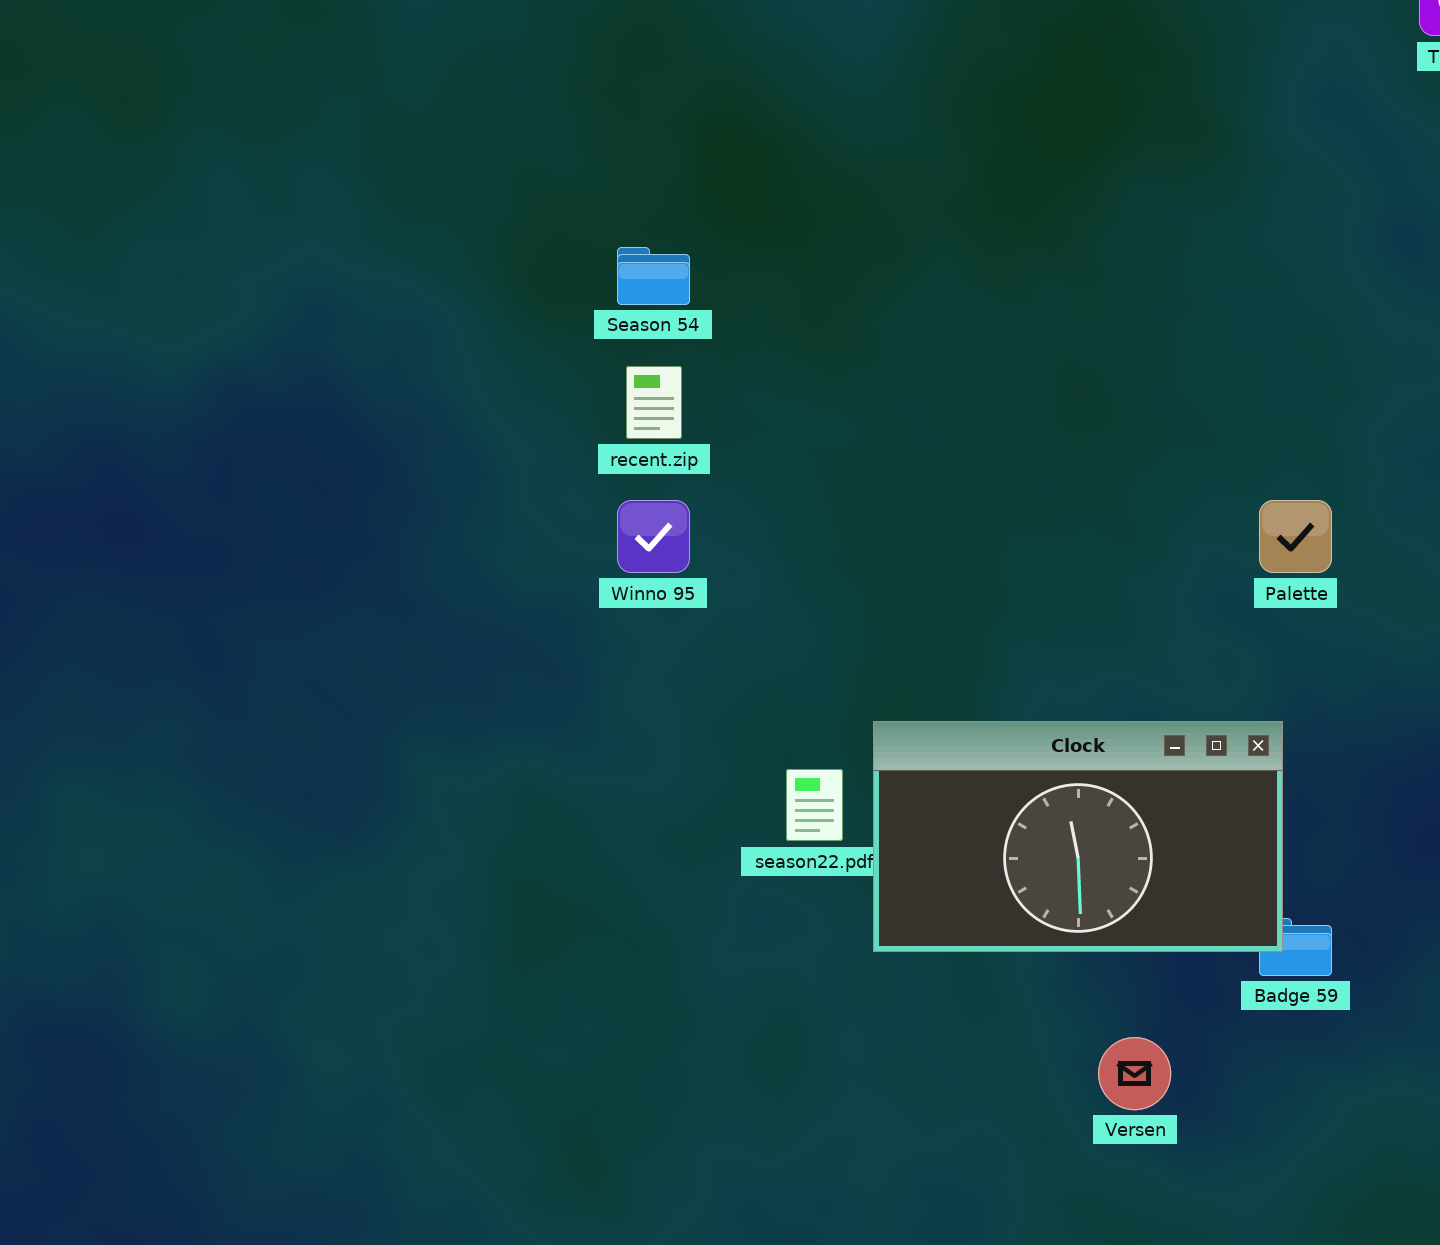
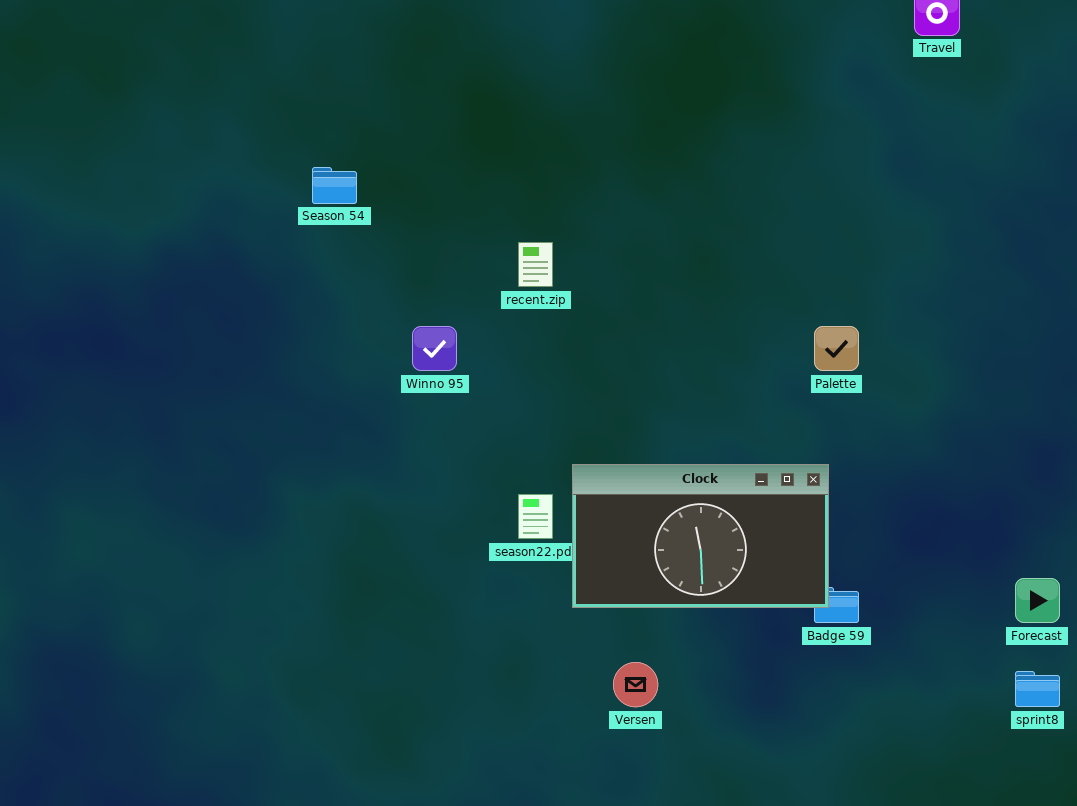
Season 54: [617,247,690,305] -> [312,167,357,204], moved
recent.zip: [626,366,682,439] -> [518,242,553,287], moved
Versen: [1098,1037,1171,1110] -> [613,662,658,707], moved

